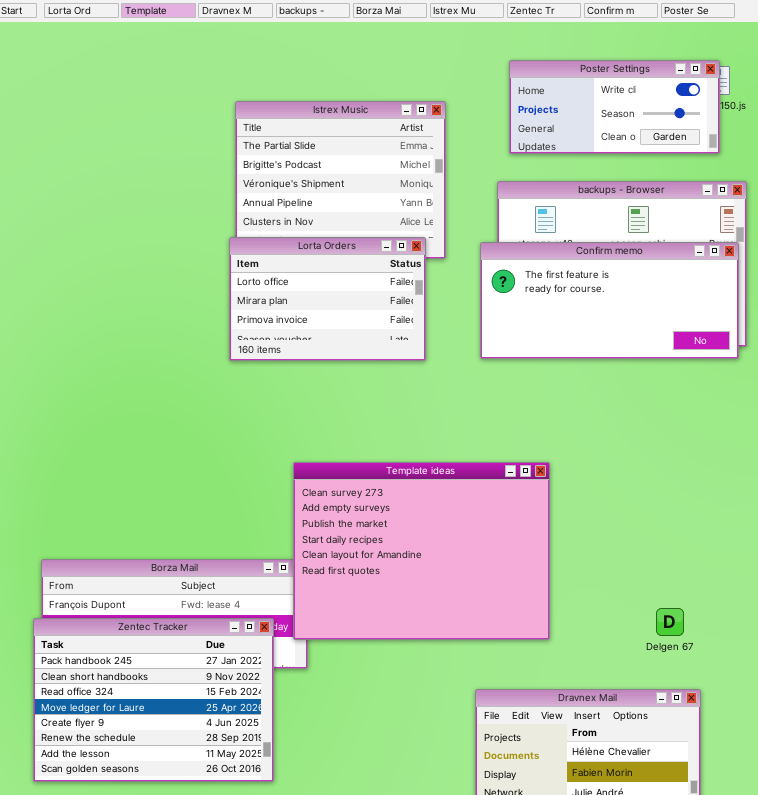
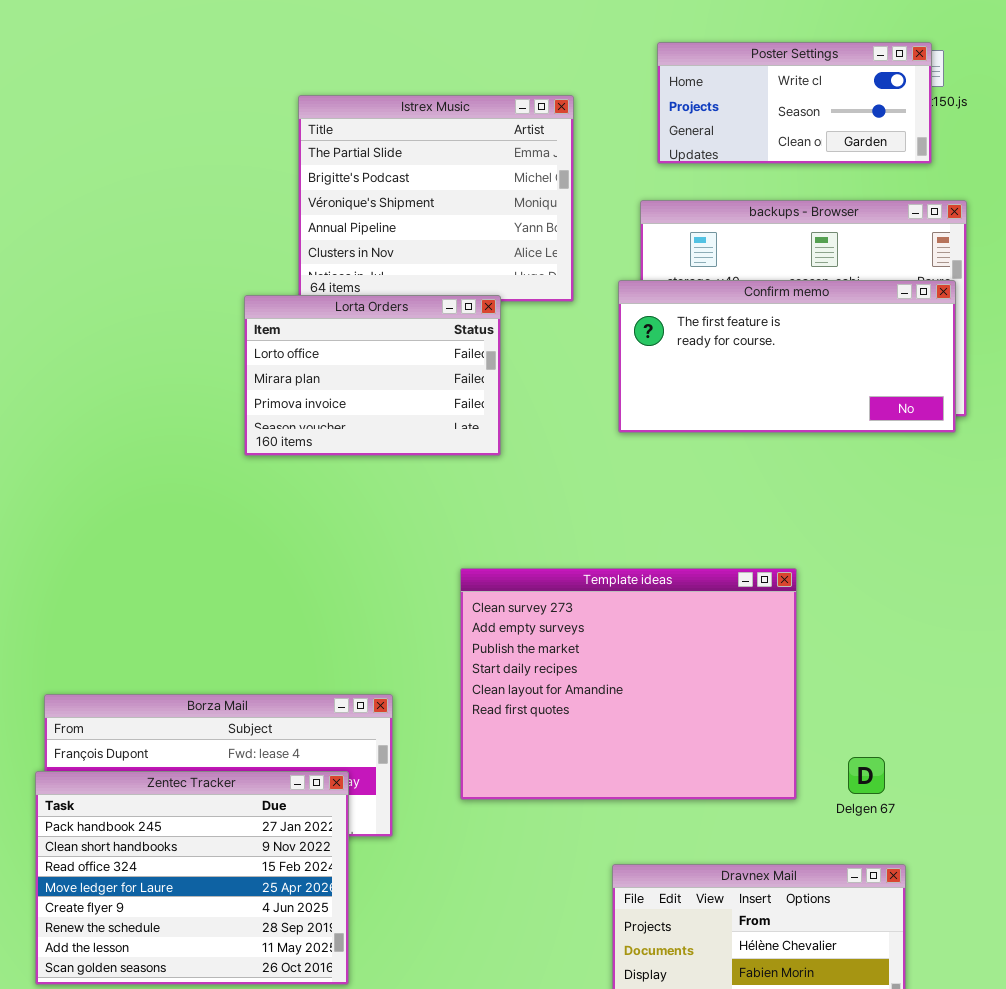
Lorta Orders: [229,237,426,361] -> [244,295,501,456], moved
Template ideas: [293,462,550,640] -> [460,568,797,800], moved

